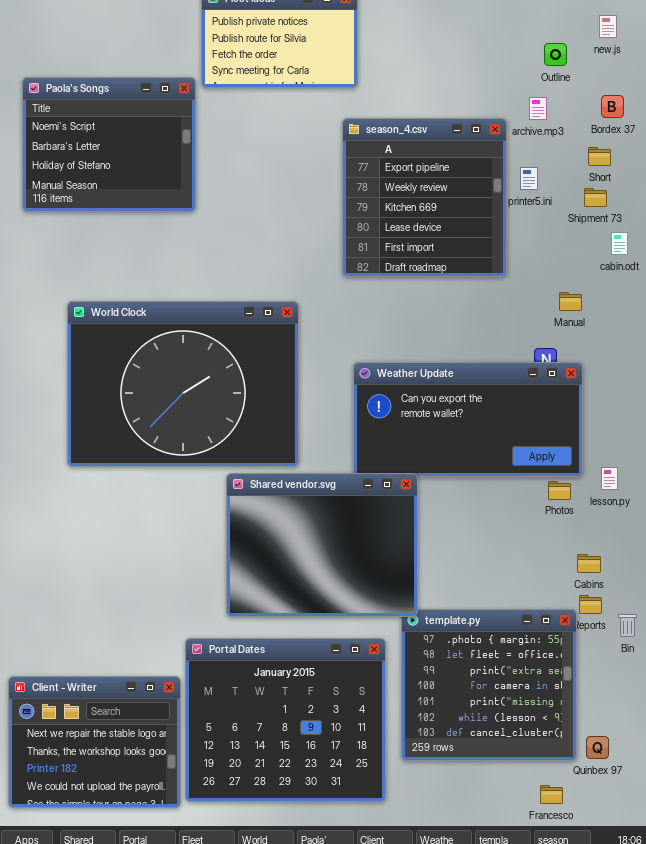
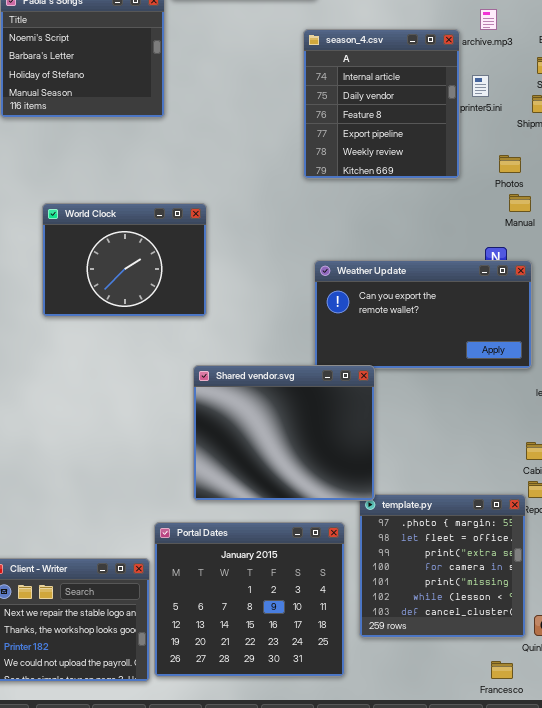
season_4.csv: [342,118,507,277] -> [303,29,460,179], scrolled up 3 rows
World Clock: [67,301,299,467] -> [42,203,207,317], resized
Photos: [548,481,571,500] -> [499,155,521,173], moved

